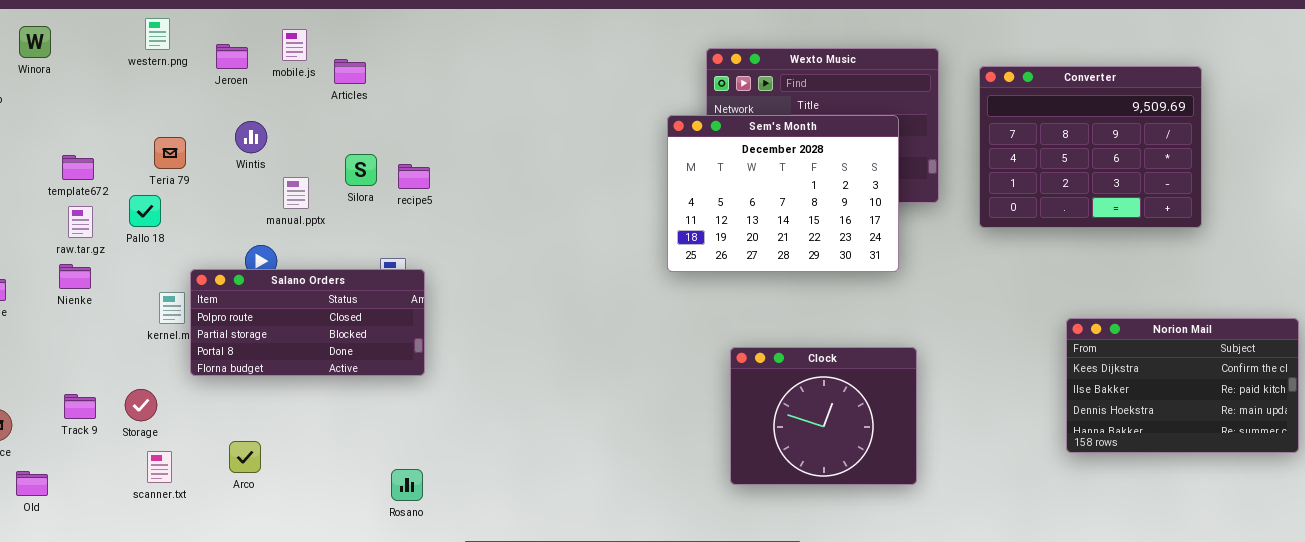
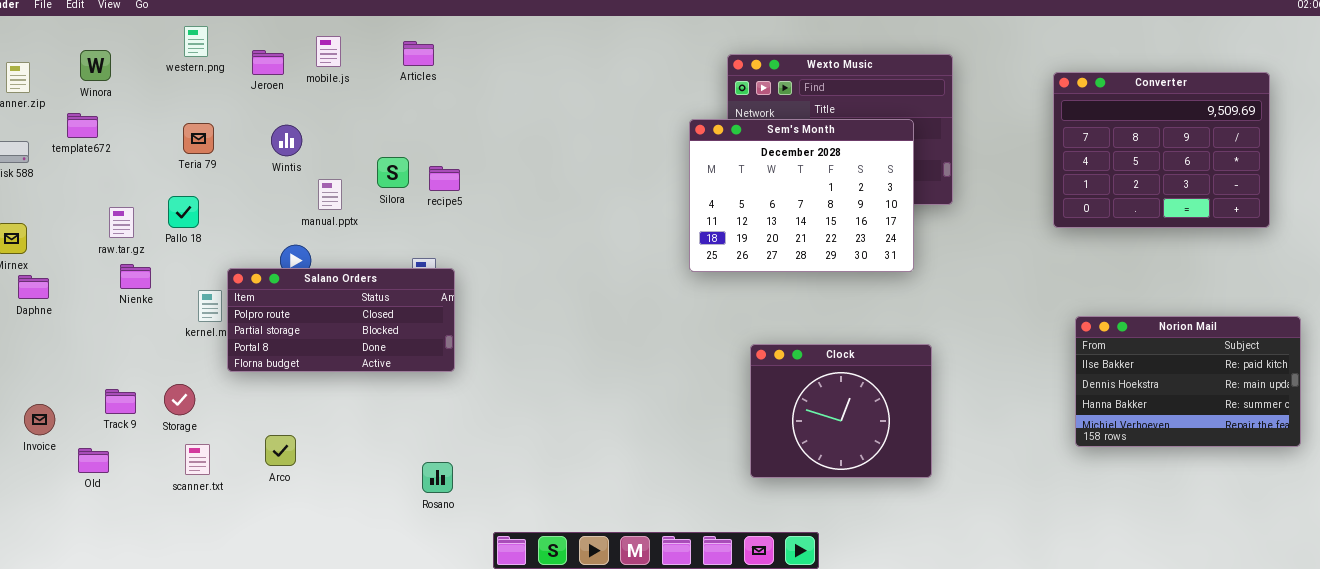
Winora: [19,26,51,58] -> [80,50,111,81], moved
Articles: [334,59,366,84] -> [403,41,434,66], moved
Converter: [979,66,1202,228] -> [1053,72,1270,228], moved
Teria 79: [154,137,186,169] -> [183,123,214,154], moved
template672: [62,155,94,180] -> [67,113,98,138], moved
Nienke: [59,264,91,289] -> [120,264,151,289], moved
Norion Mail: [1066,318,1299,453] -> [1075,316,1301,447], scrolled down 1 row
Old: [16,471,48,496] -> [78,448,109,473], moved

